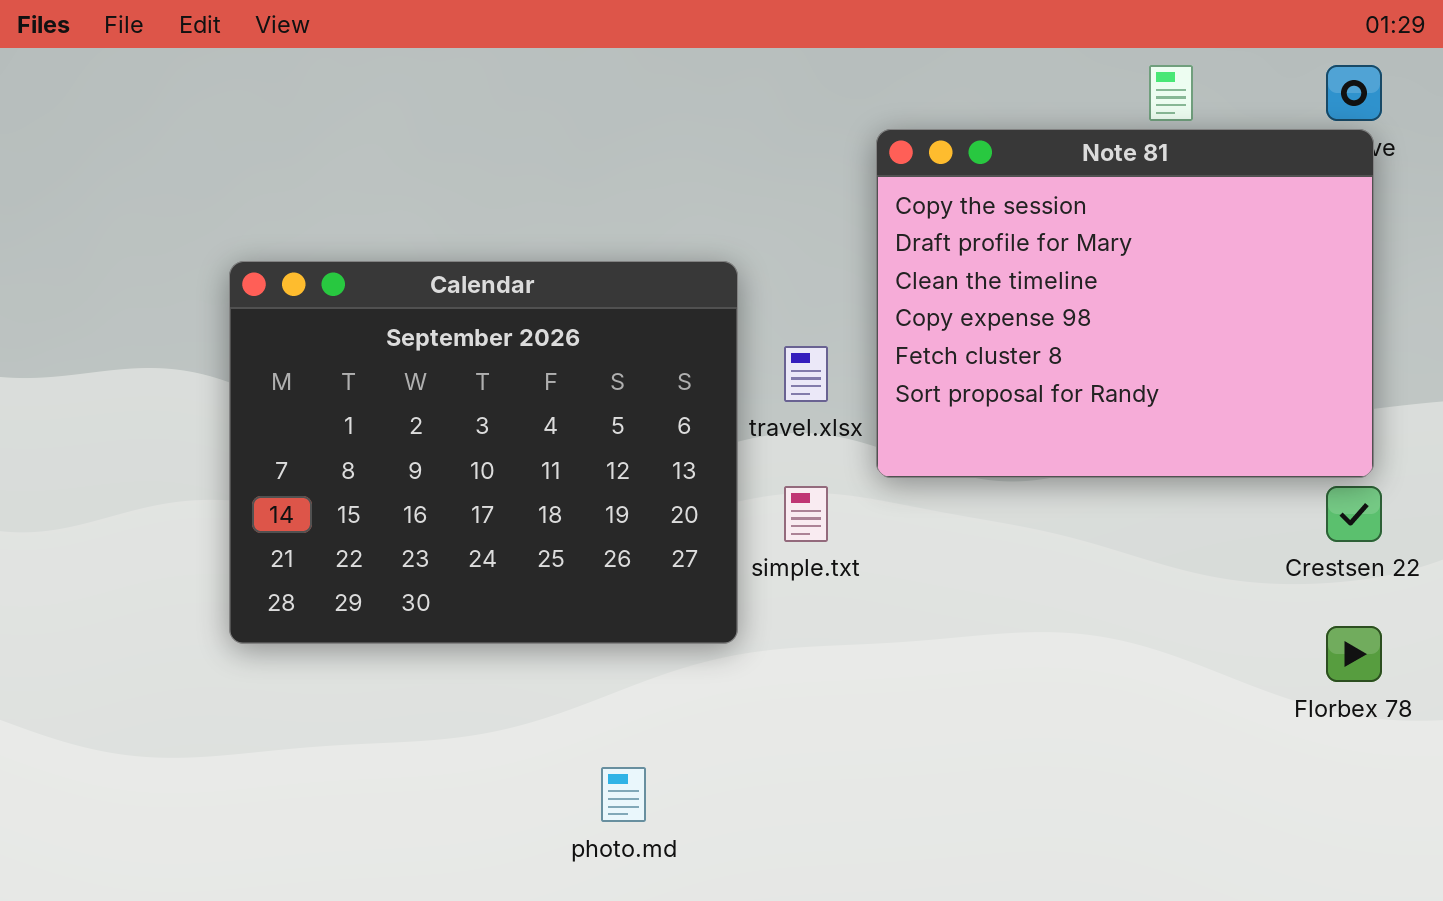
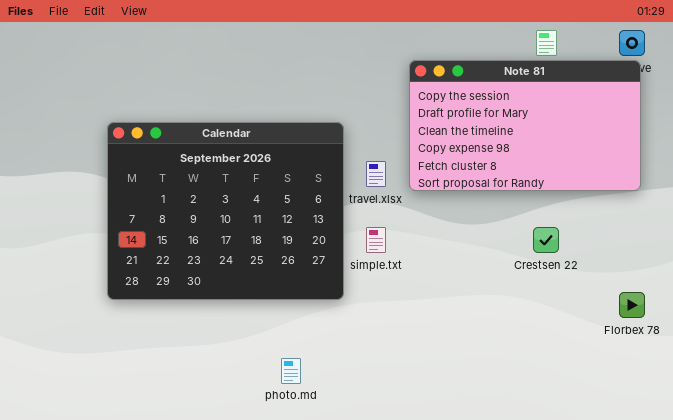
Note 81: [876,129,1374,478] -> [409,60,641,191], resized
Crestsen 22: [1326,486,1382,542] -> [533,227,559,253], moved

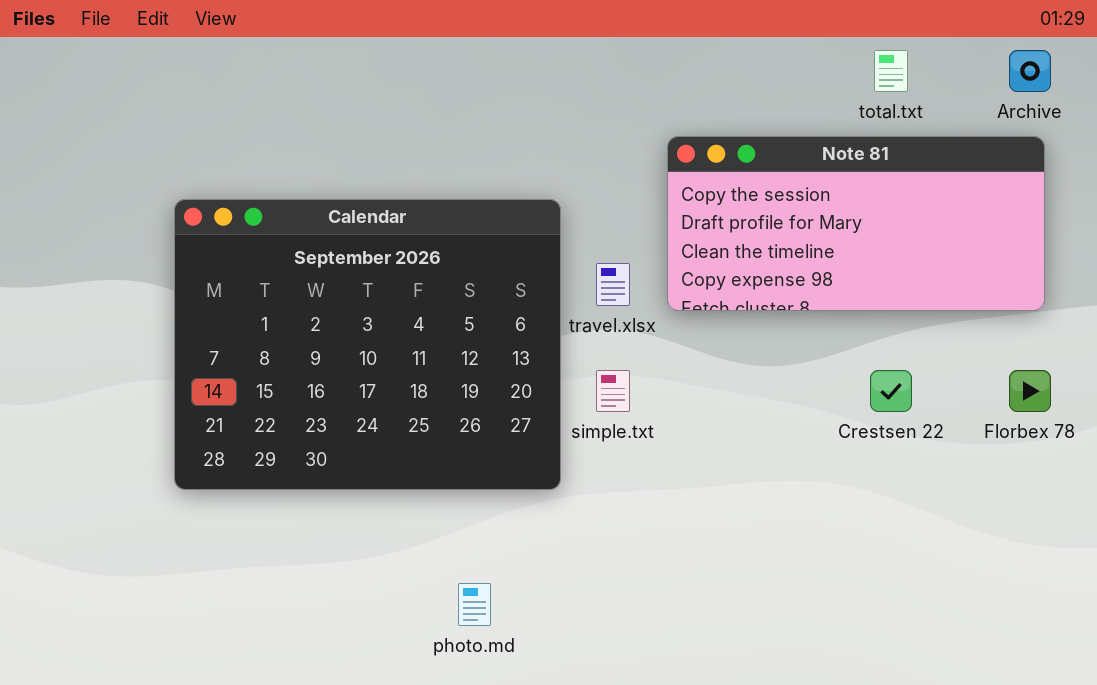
Note 81: [409,60,641,191] -> [667,136,1045,311], resized
Florbex 78: [619,292,645,318] -> [1009,370,1051,412], moved

